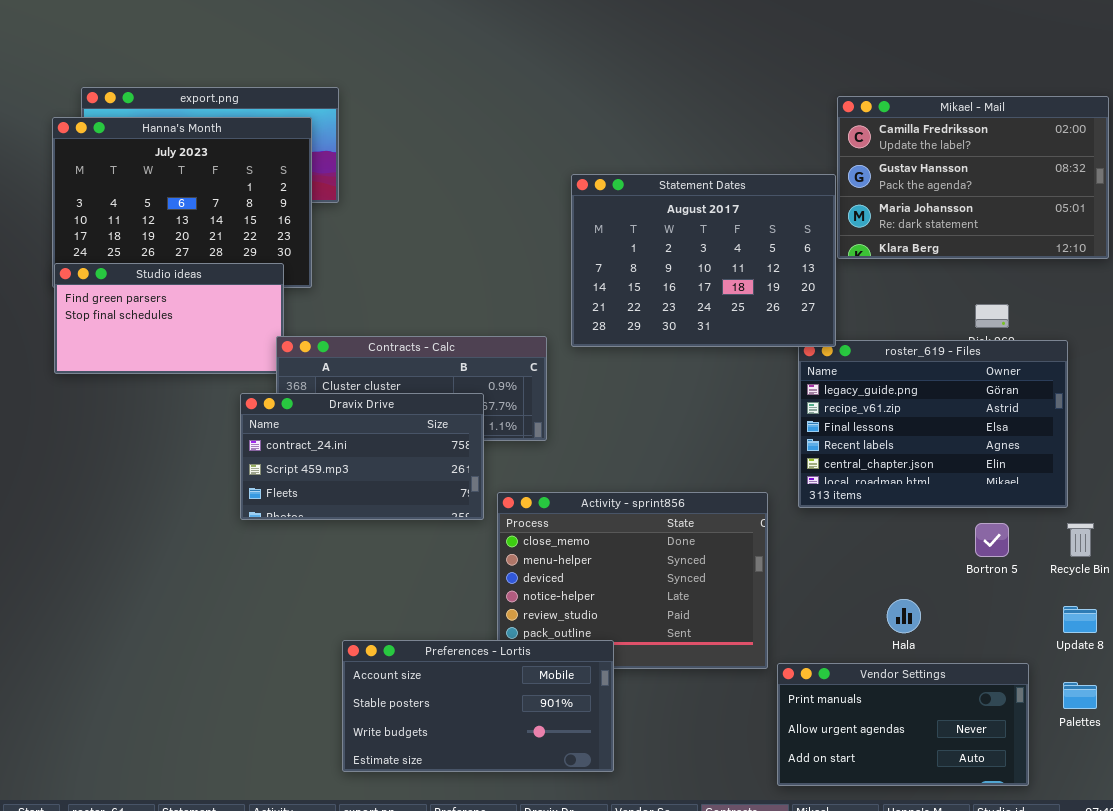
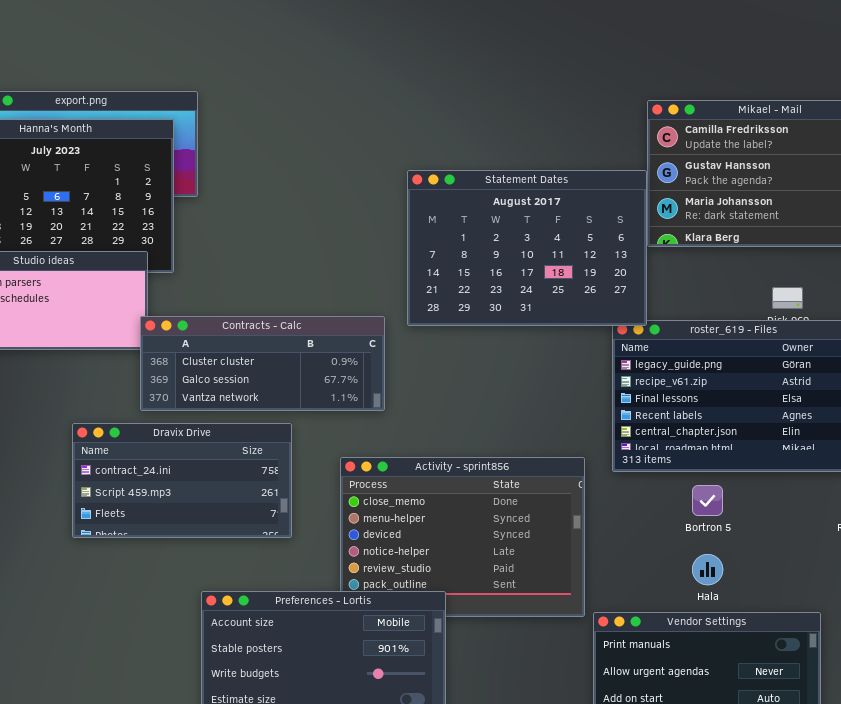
Dravix Drive: [240,393,484,520] -> [72,423,292,538], moved
Bortron 5: [975,523,1009,557] -> [692,485,723,516], moved

